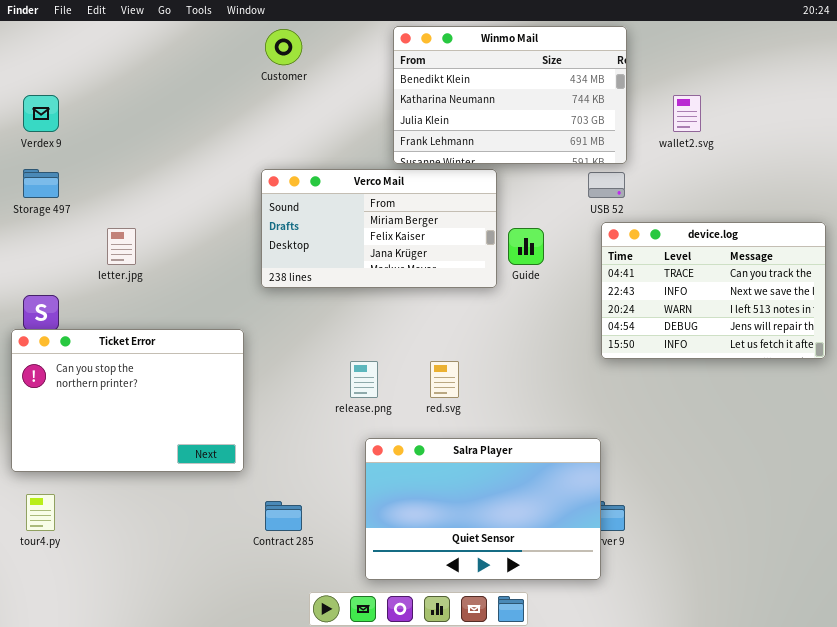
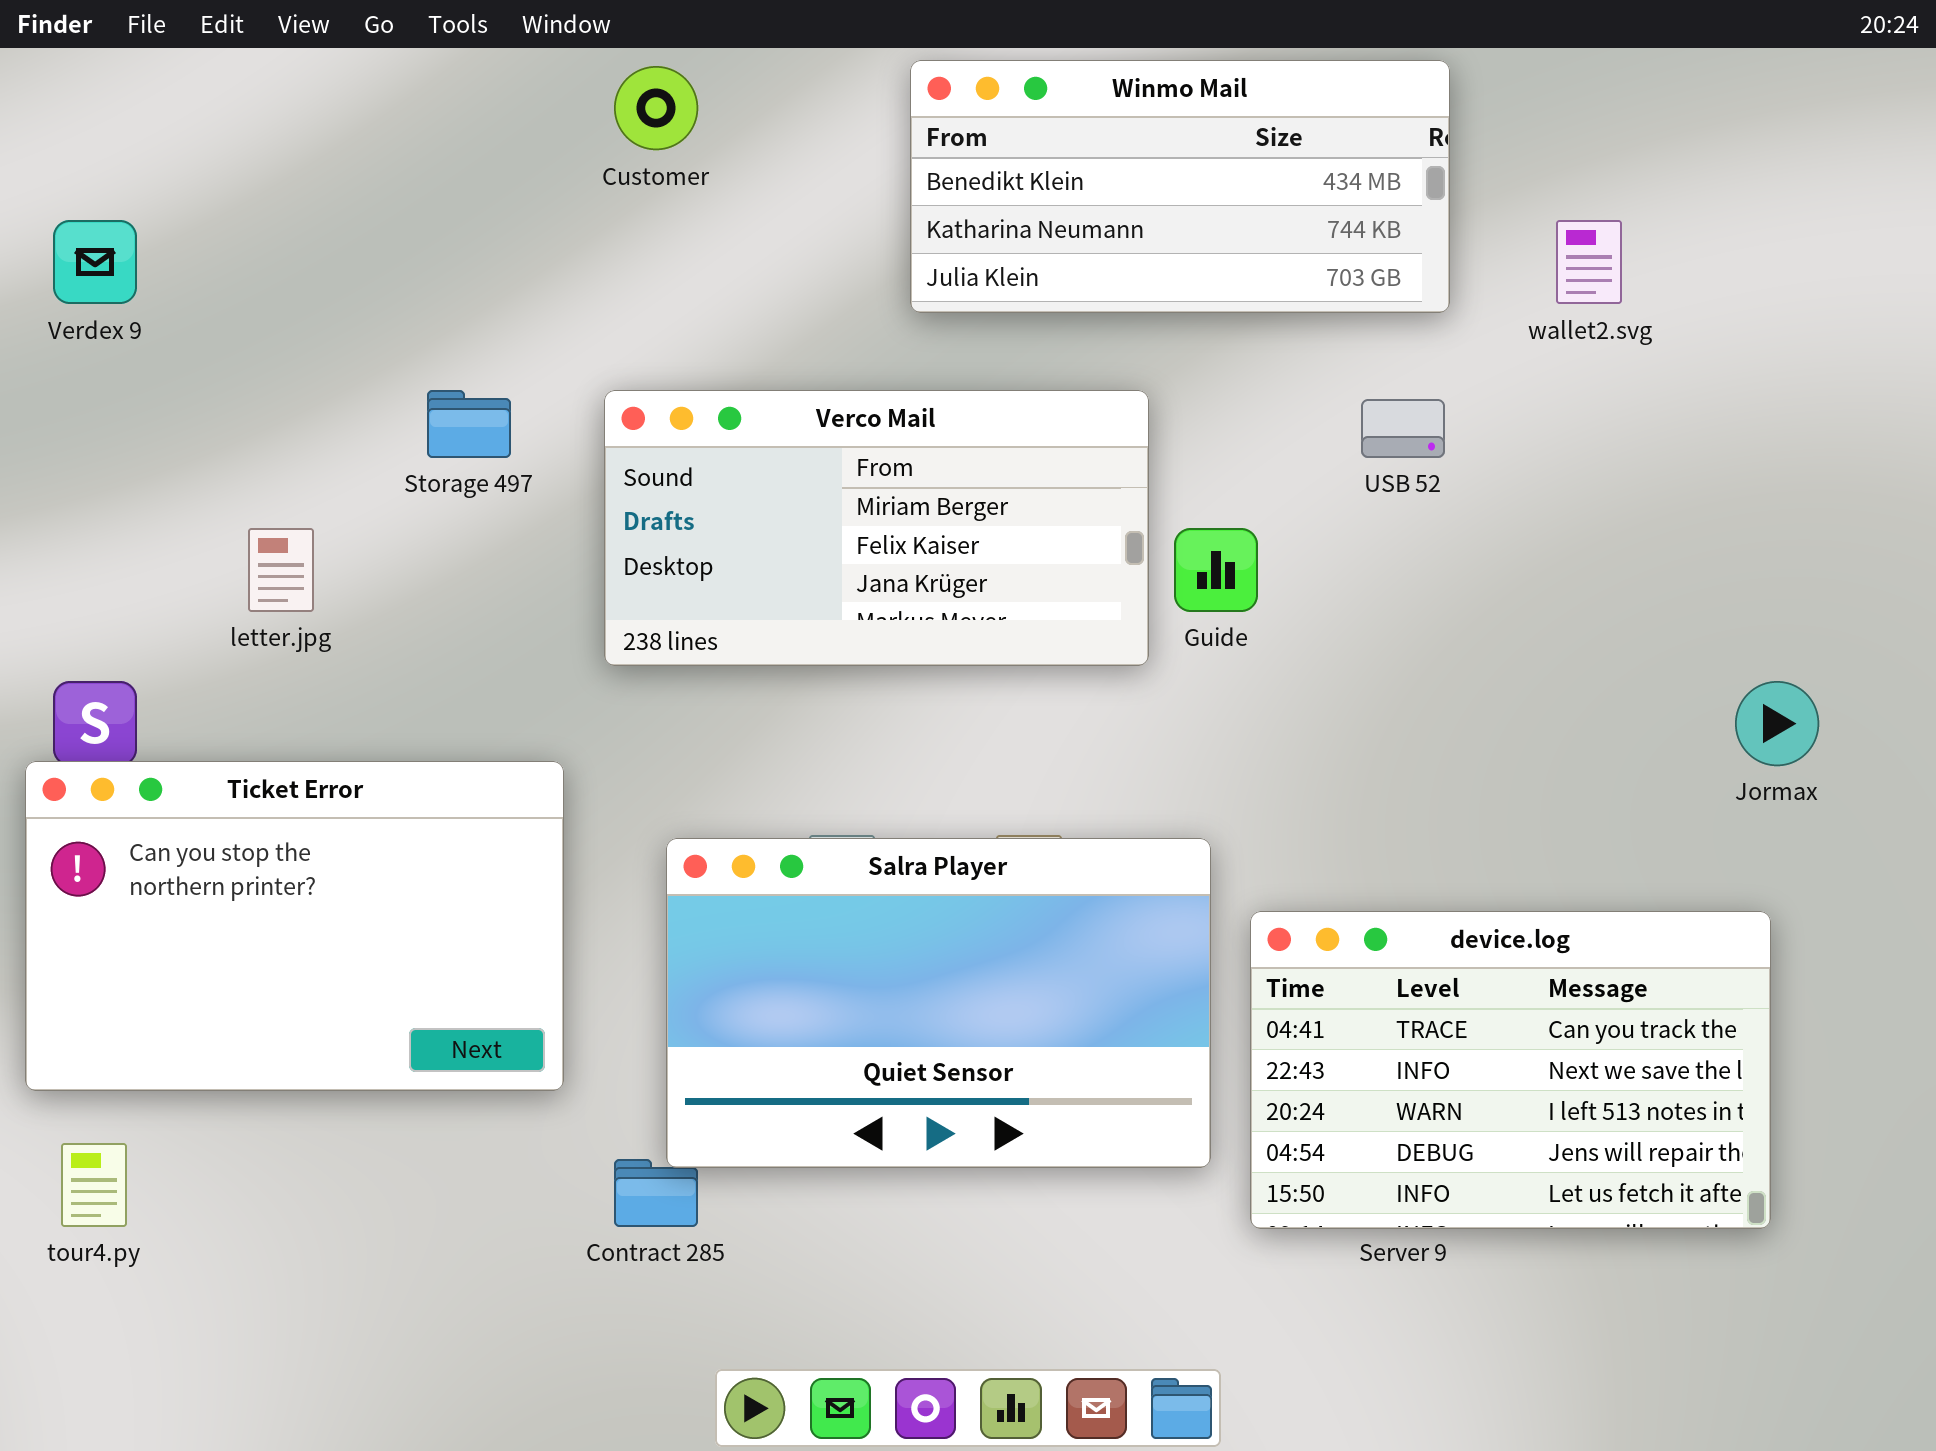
Winmo Mail: [393,26,627,164] -> [910,60,1450,313], resized
Storage 497: [23,169,59,198] -> [427,390,511,458], moved
device.log: [601,222,826,359] -> [1250,911,1771,1229], moved
Salra Player: [365,438,601,580] -> [666,838,1211,1168], moved

